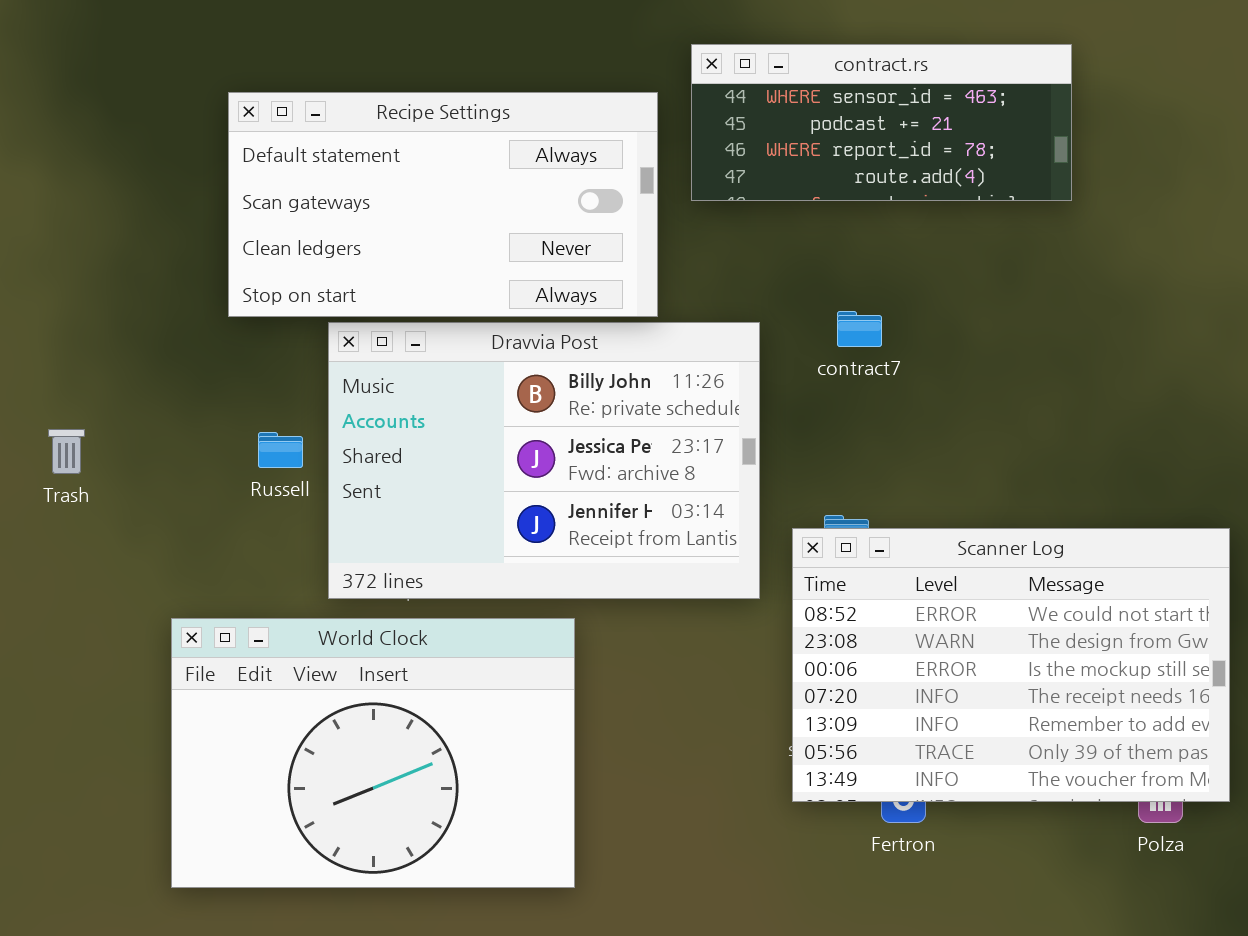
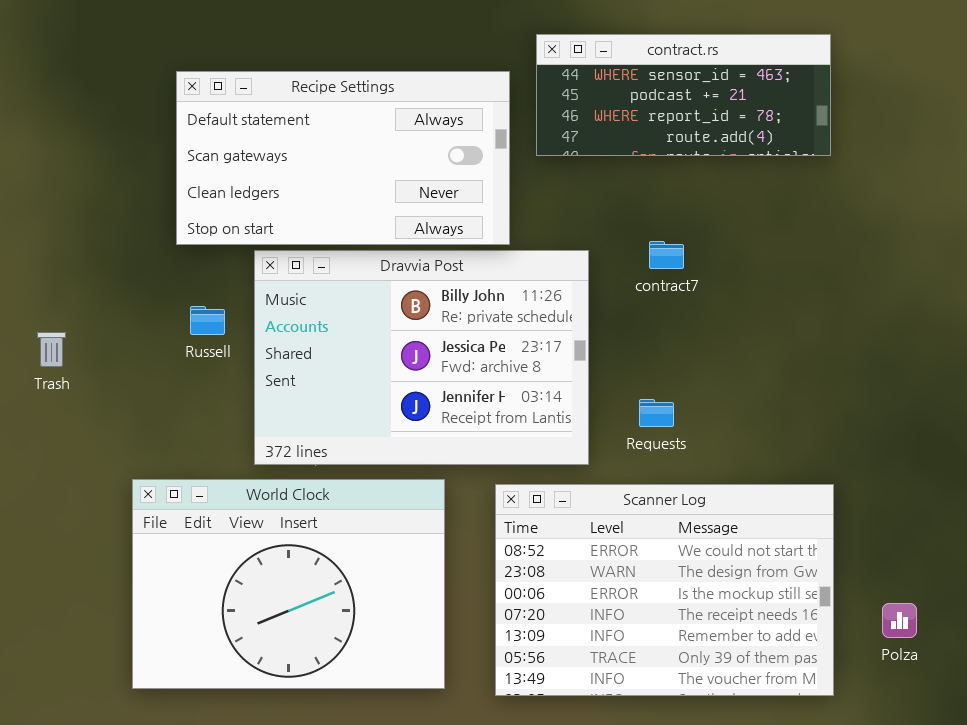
Russell: [258,432,303,468] -> [190,306,225,335], moved
Scanner Log: [792,528,1230,802] -> [495,484,834,696], moved

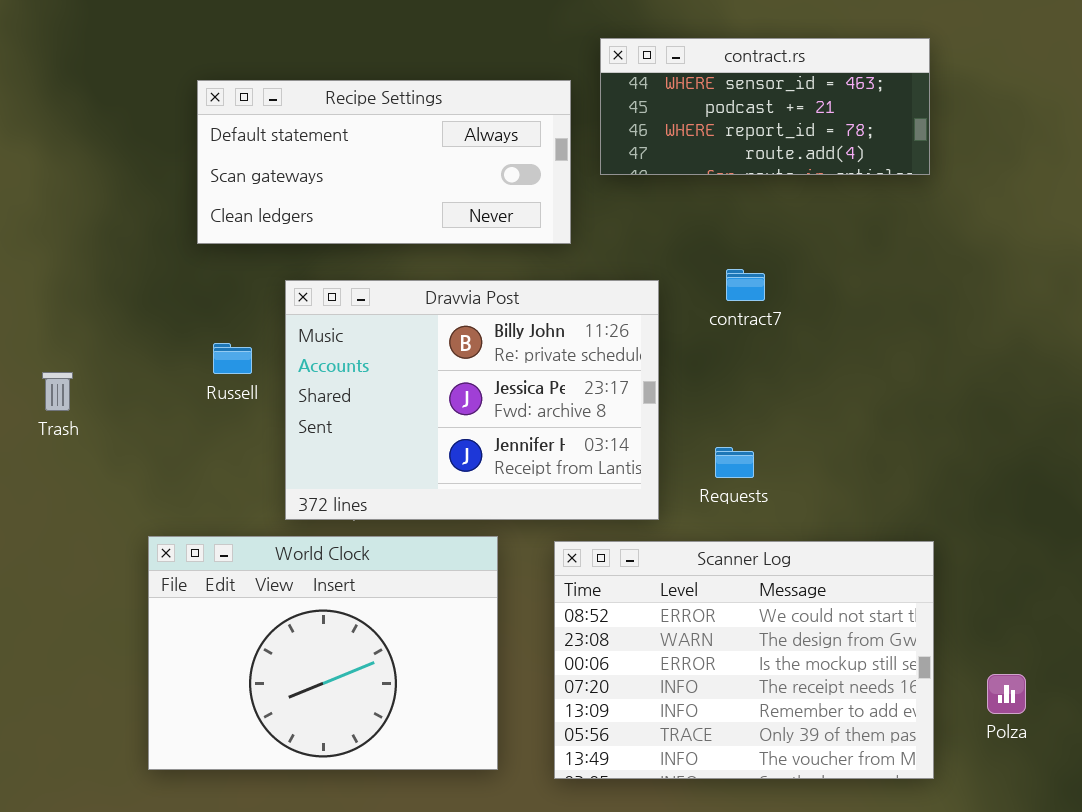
Recipe Settings: [176,71,510,245] -> [197,80,571,244], resized

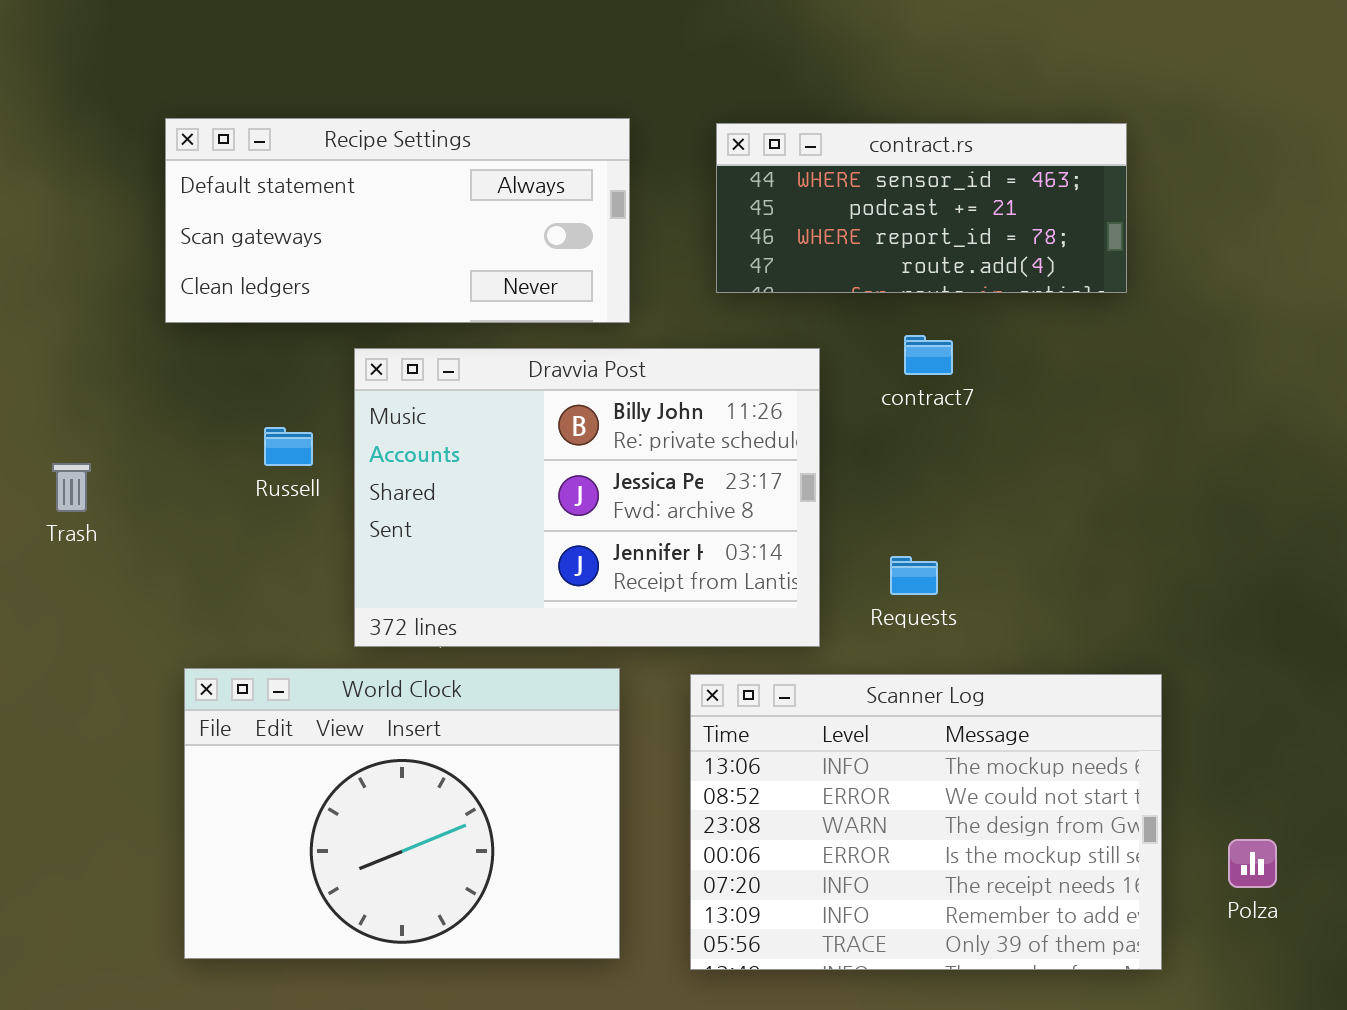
contract.rs: [600,38,930,175] -> [716,123,1127,293], moved
Recipe Settings: [197,80,571,244] -> [165,118,630,323], moved
Scanner Log: [554,541,934,779] -> [690,674,1162,970], scrolled up 1 row

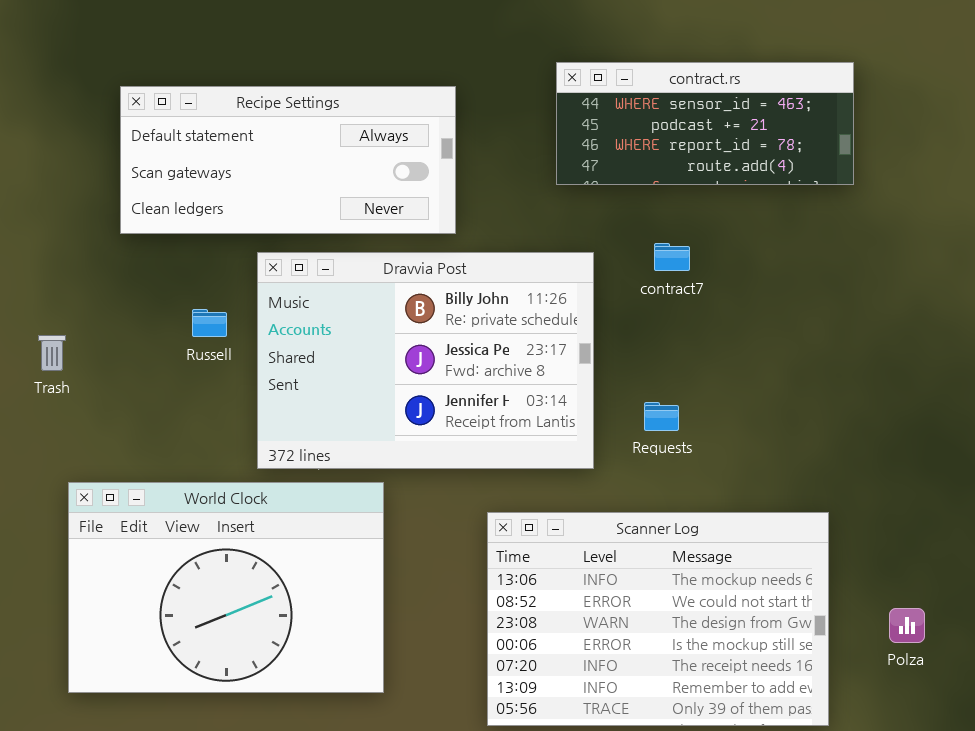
contract.rs: [716,123,1127,293] -> [556,62,854,185], moved
World Clock: [184,668,620,959] -> [68,482,384,693], moved
Scanner Log: [690,674,1162,970] -> [487,512,829,726], moved

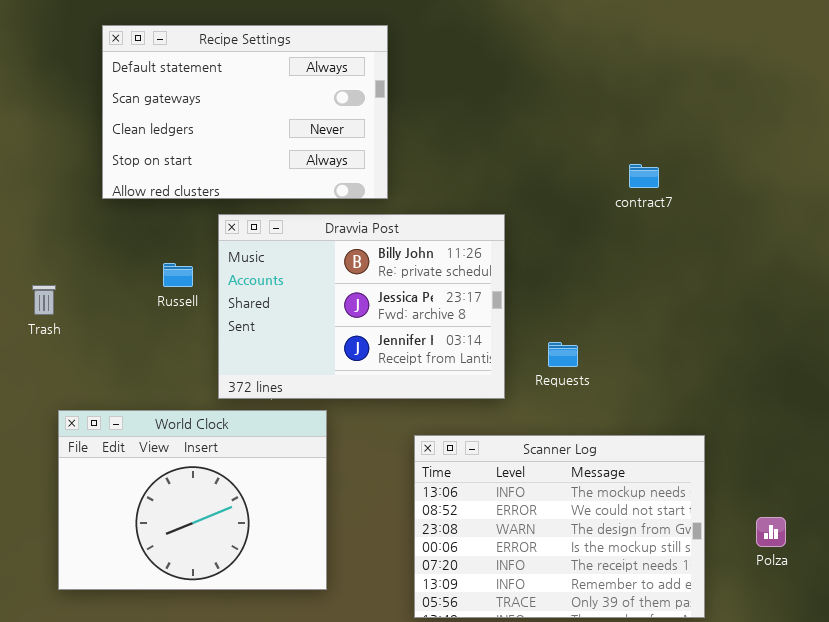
contract.rs: [556,62,854,185] -> none, closed
Recipe Settings: [120,86,456,234] -> [102,25,388,199], resized
contract7: [654,243,690,271] -> [629,164,659,188], moved

